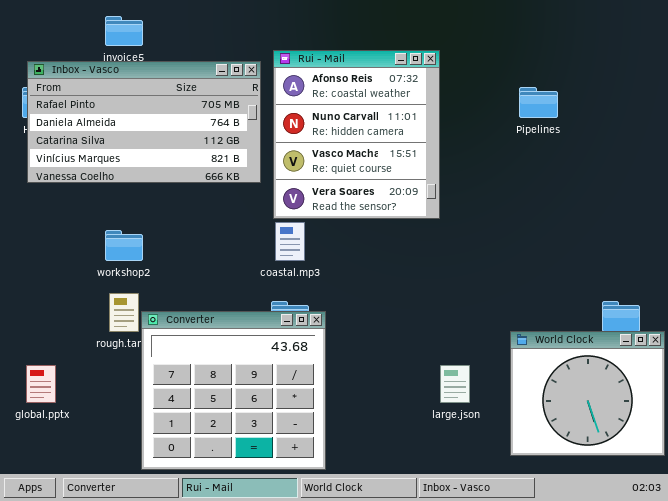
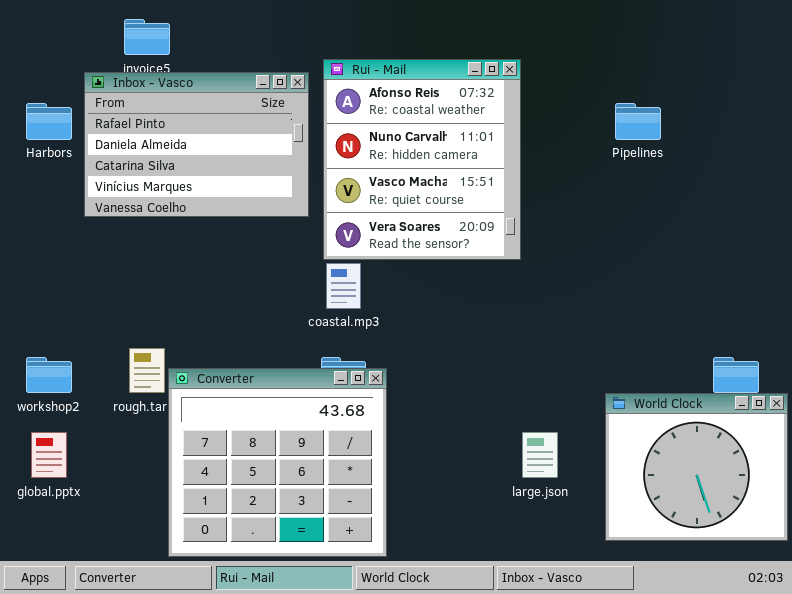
Inbox - Vasco: [27,61,261,183] -> [84,72,309,217], resized
workshop2: [105,230,143,261] -> [26,357,72,393], moved

